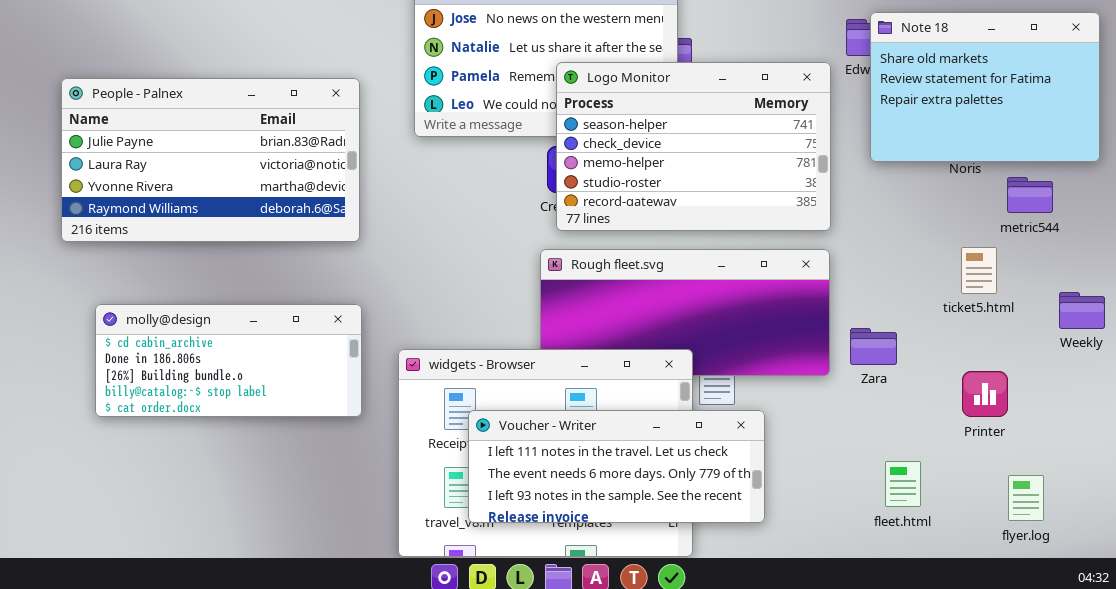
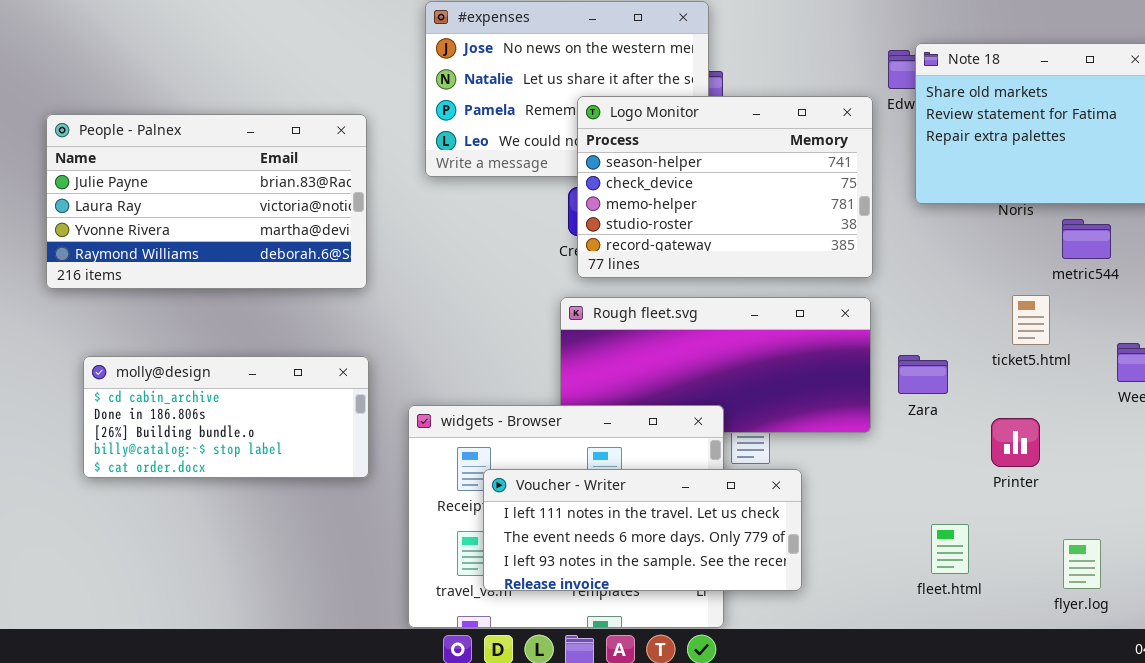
Zara: [850,328,897,365] -> [898,355,948,394], moved
Printer: [962,371,1008,417] -> [991,418,1040,467], moved

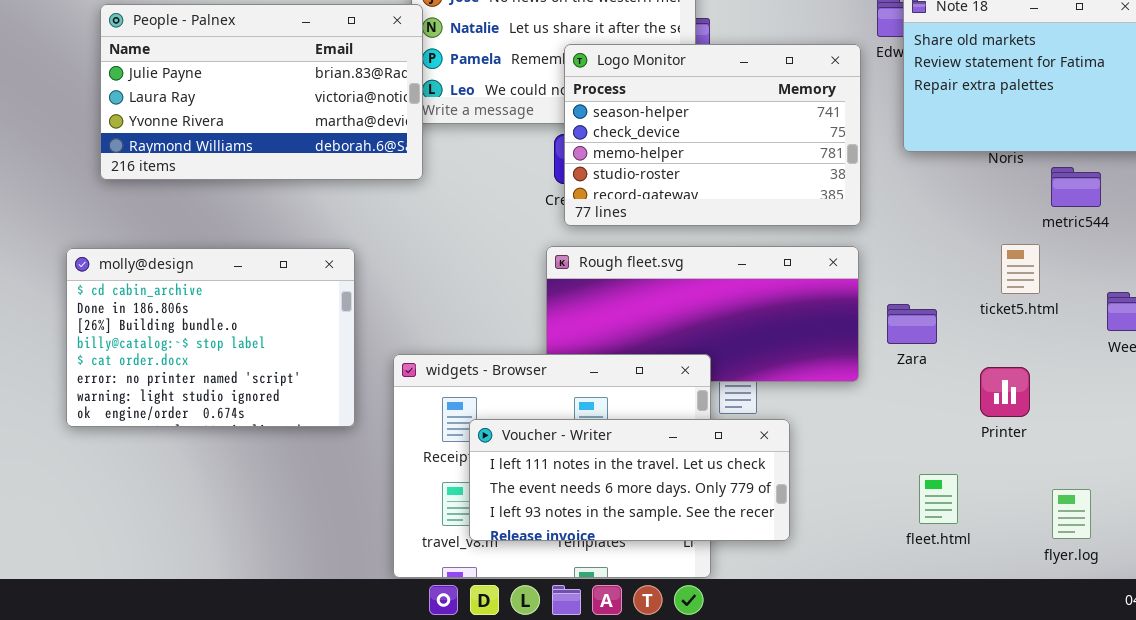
People - Palnex: [46,114,367,289] -> [100,4,423,180], moved
molly@design: [83,356,369,478] -> [66,248,355,427], resized

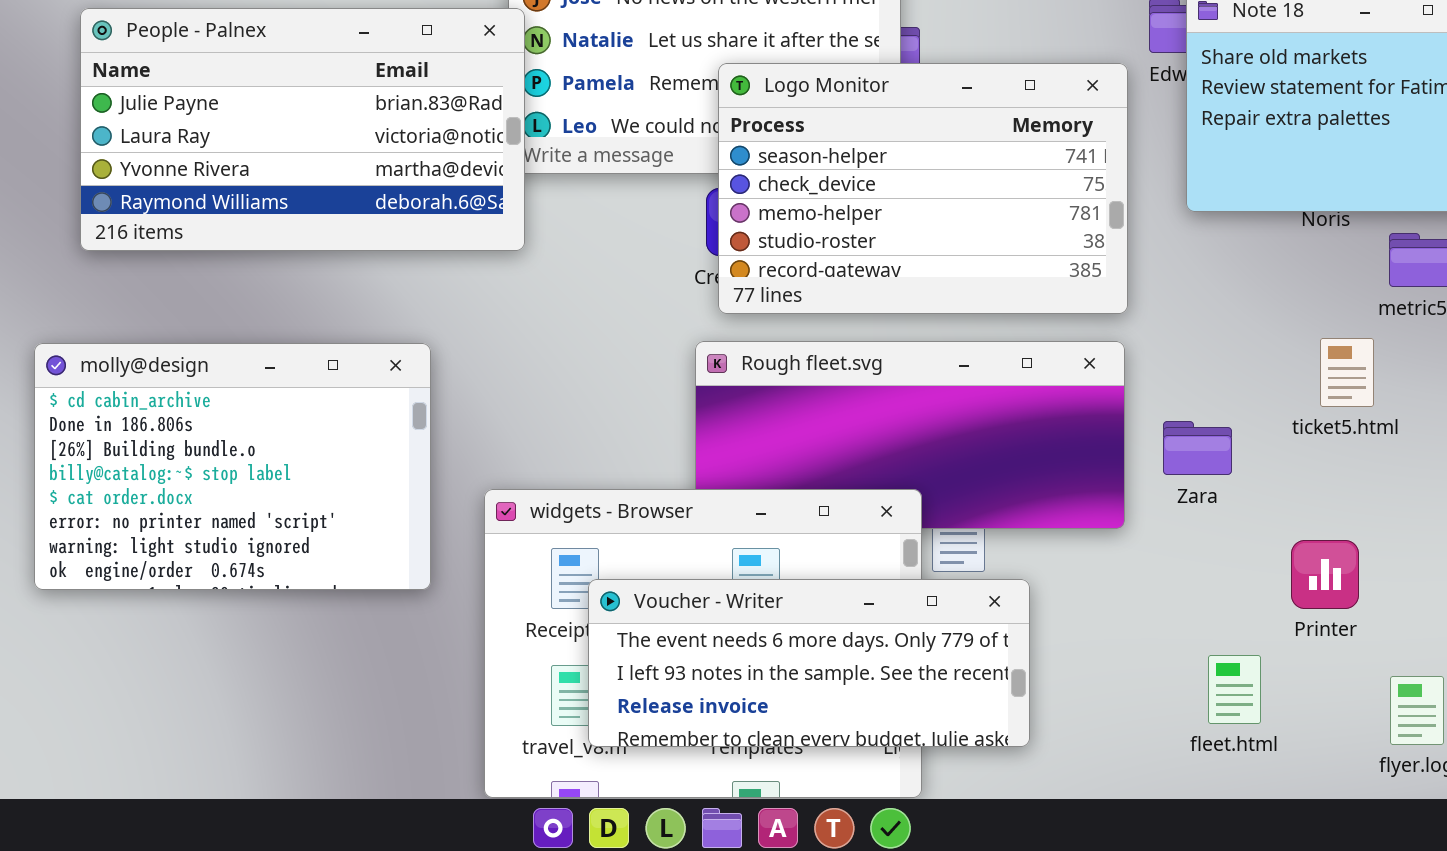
Printer: [980,367,1030,417] -> [1291,540,1359,609], moved
Voucher - Writer: [469,419,790,541] -> [588,579,1030,747], scrolled down 1 row

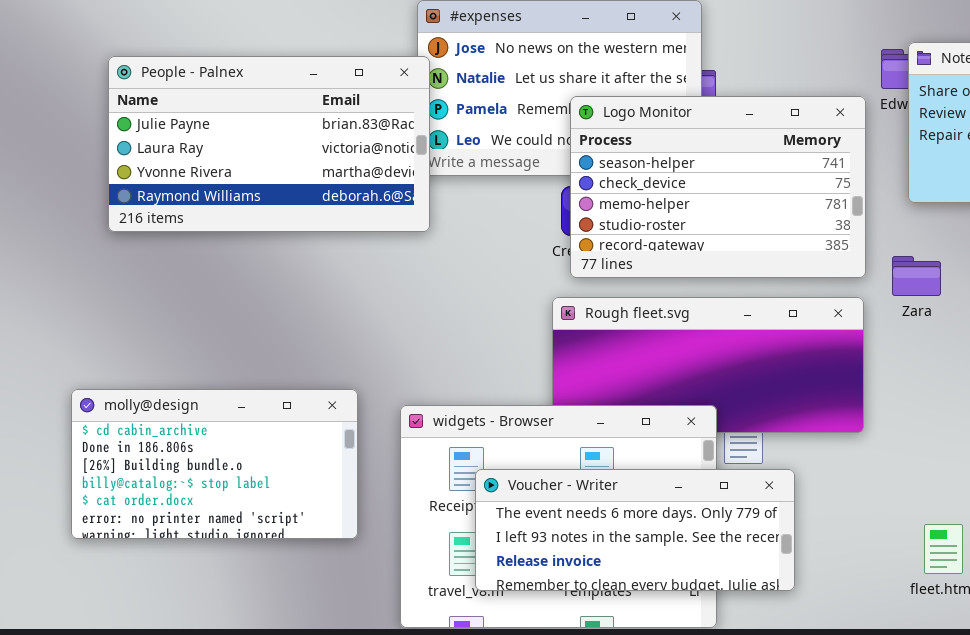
molly@design: [34,343,431,590] -> [71,389,358,539], moved, resized
Zara: [1163,421,1232,475] -> [892,256,941,296], moved

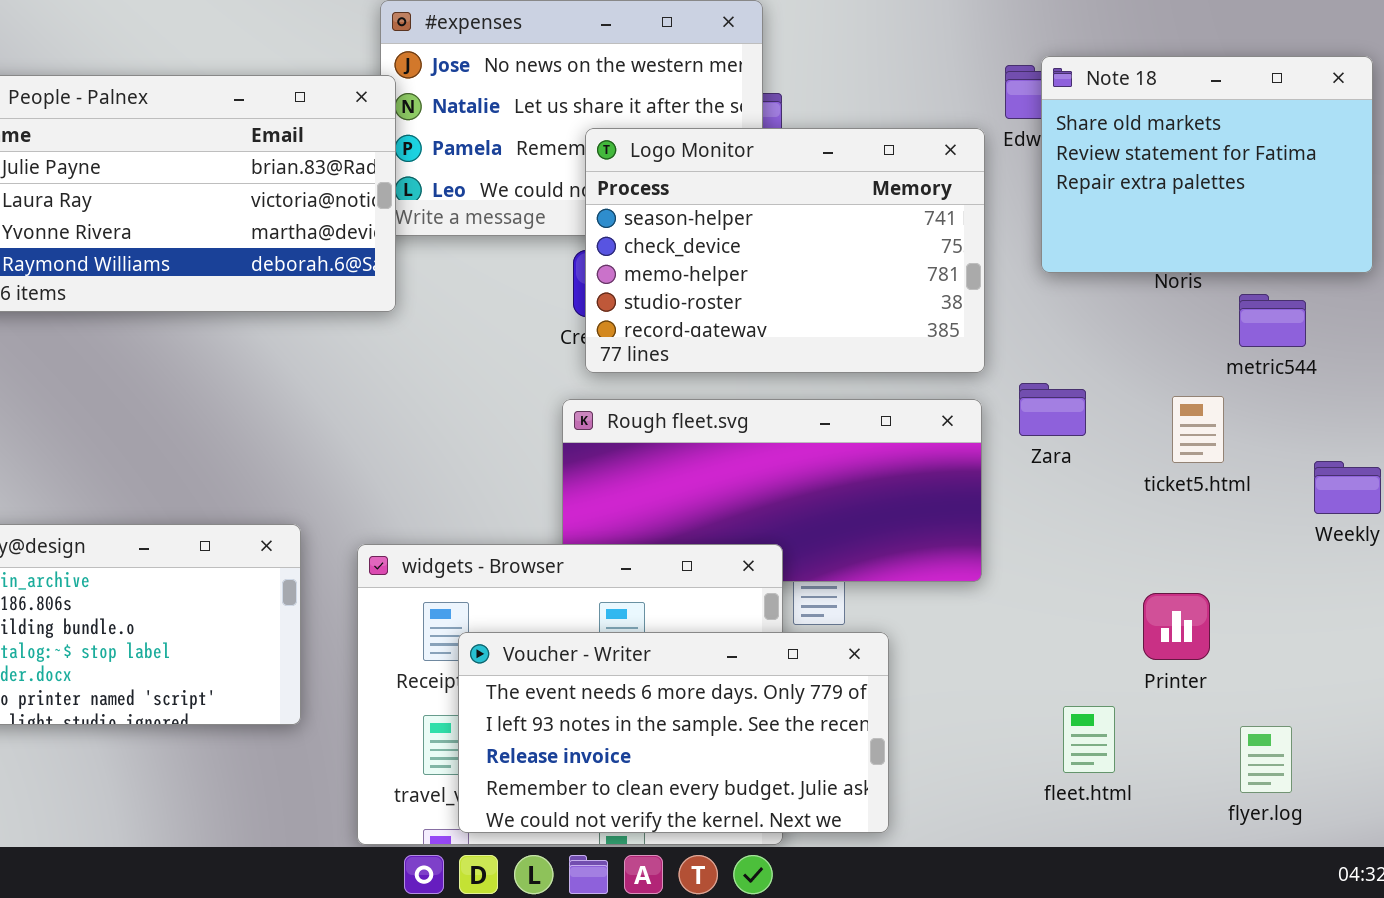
Zara: [892,256,941,296] -> [1019,383,1086,436], moved
Voucher - Writer: [475,469,795,591] -> [458,632,889,833], resized

